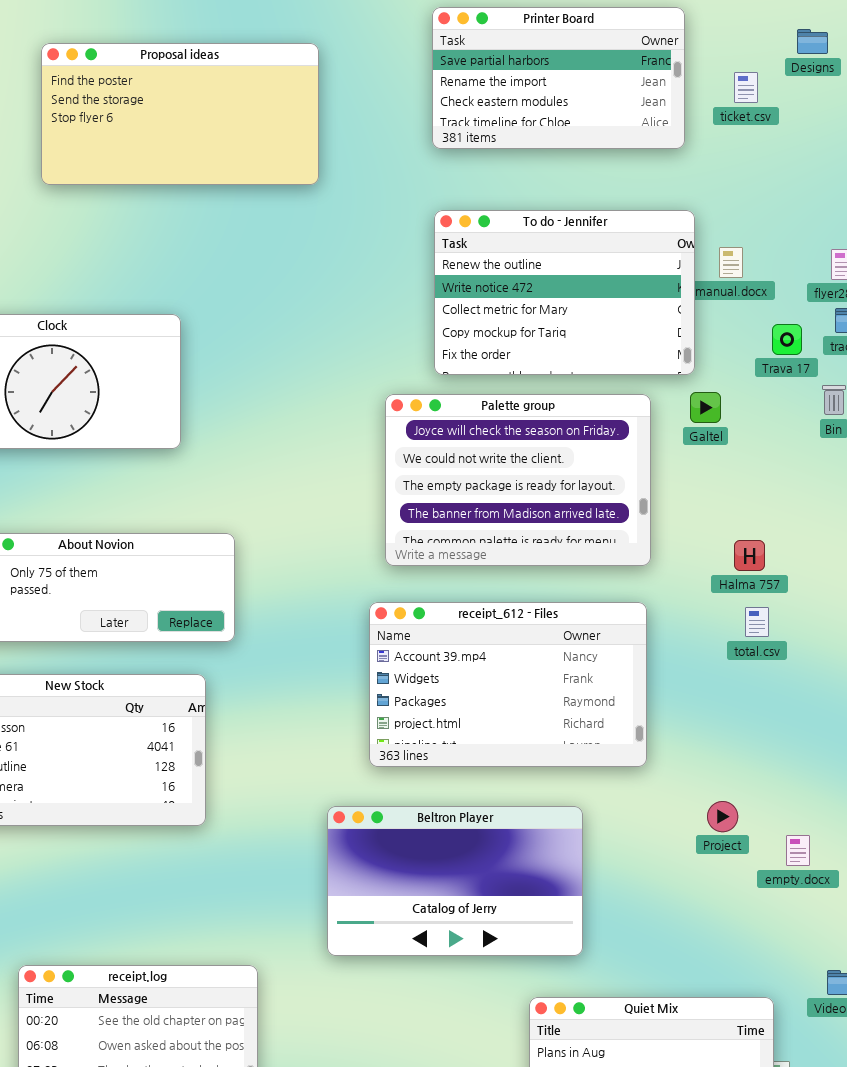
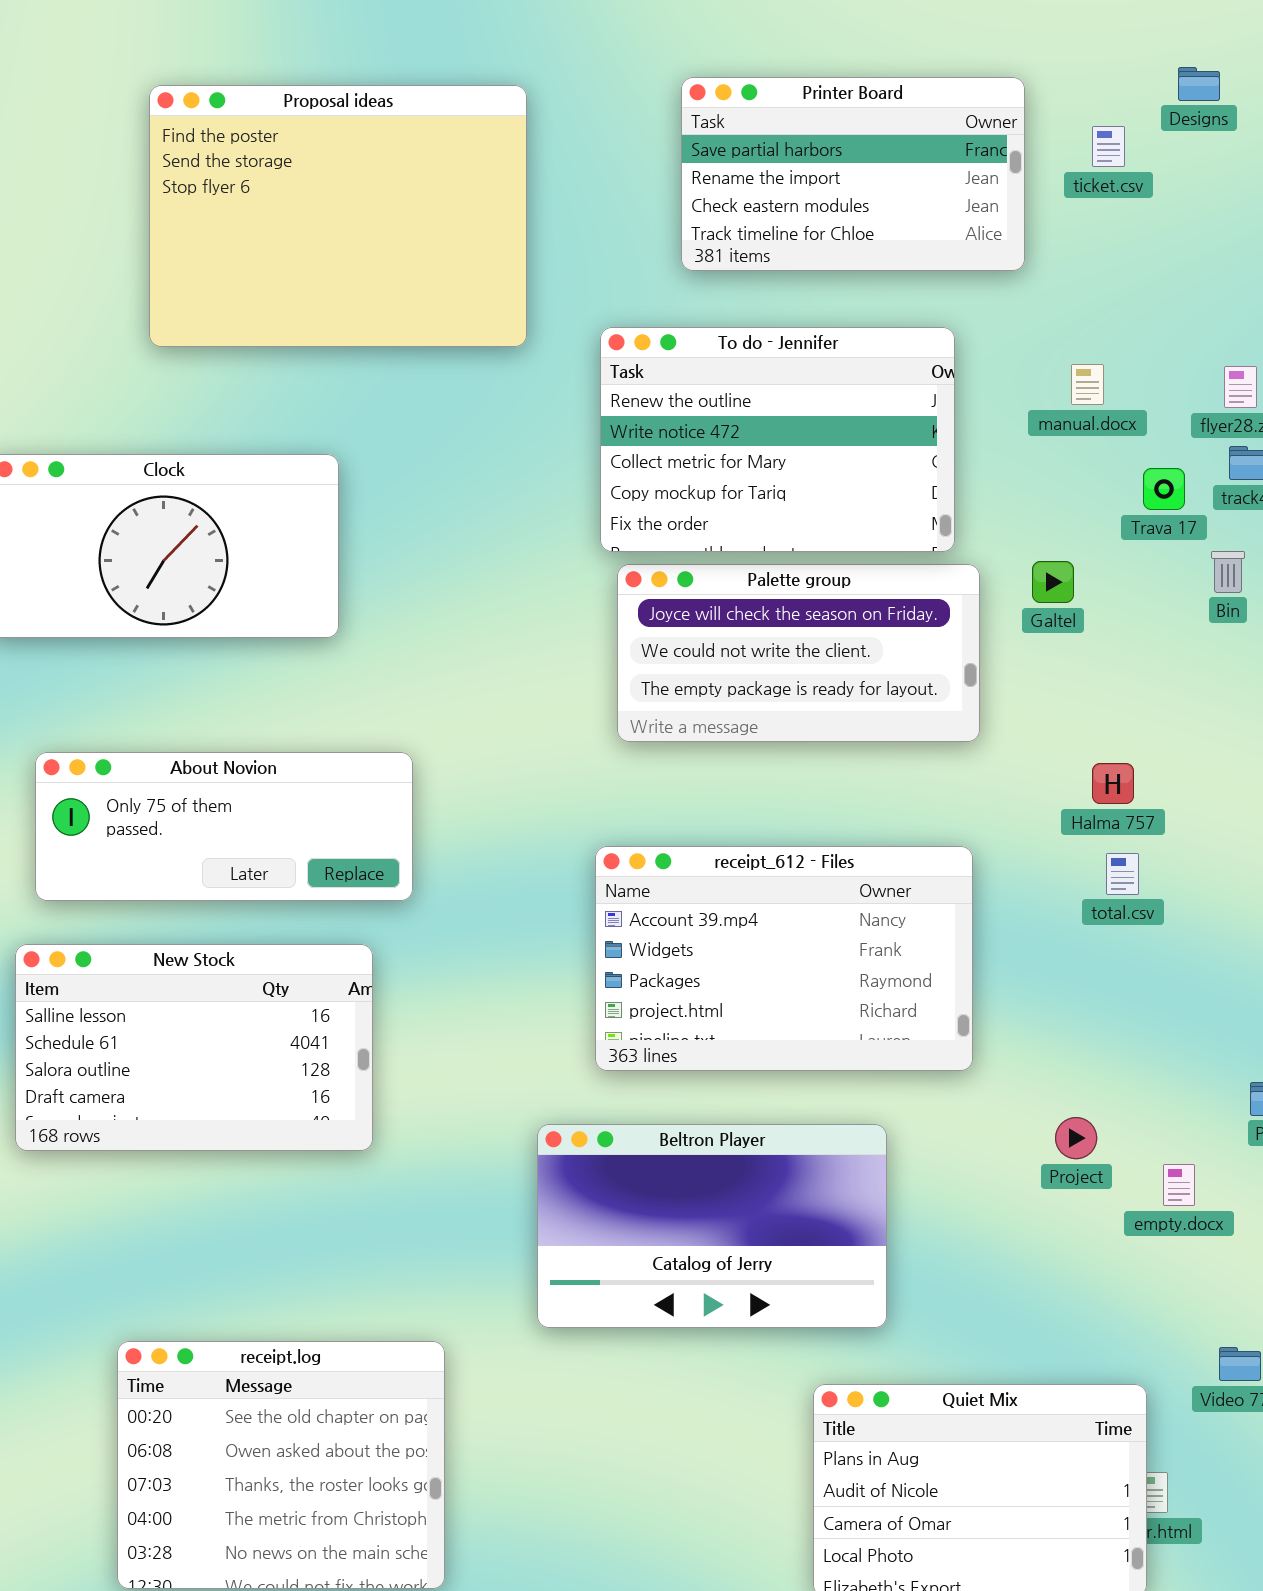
Printer Board: [432,7,685,149] -> [681,77,1025,271], moved
Proposal ideas: [41,43,319,185] -> [149,85,527,347], resized
To do - Jennifer: [434,210,695,375] -> [600,327,955,552], moved
Palette group: [385,394,651,566] -> [617,564,980,742], resized

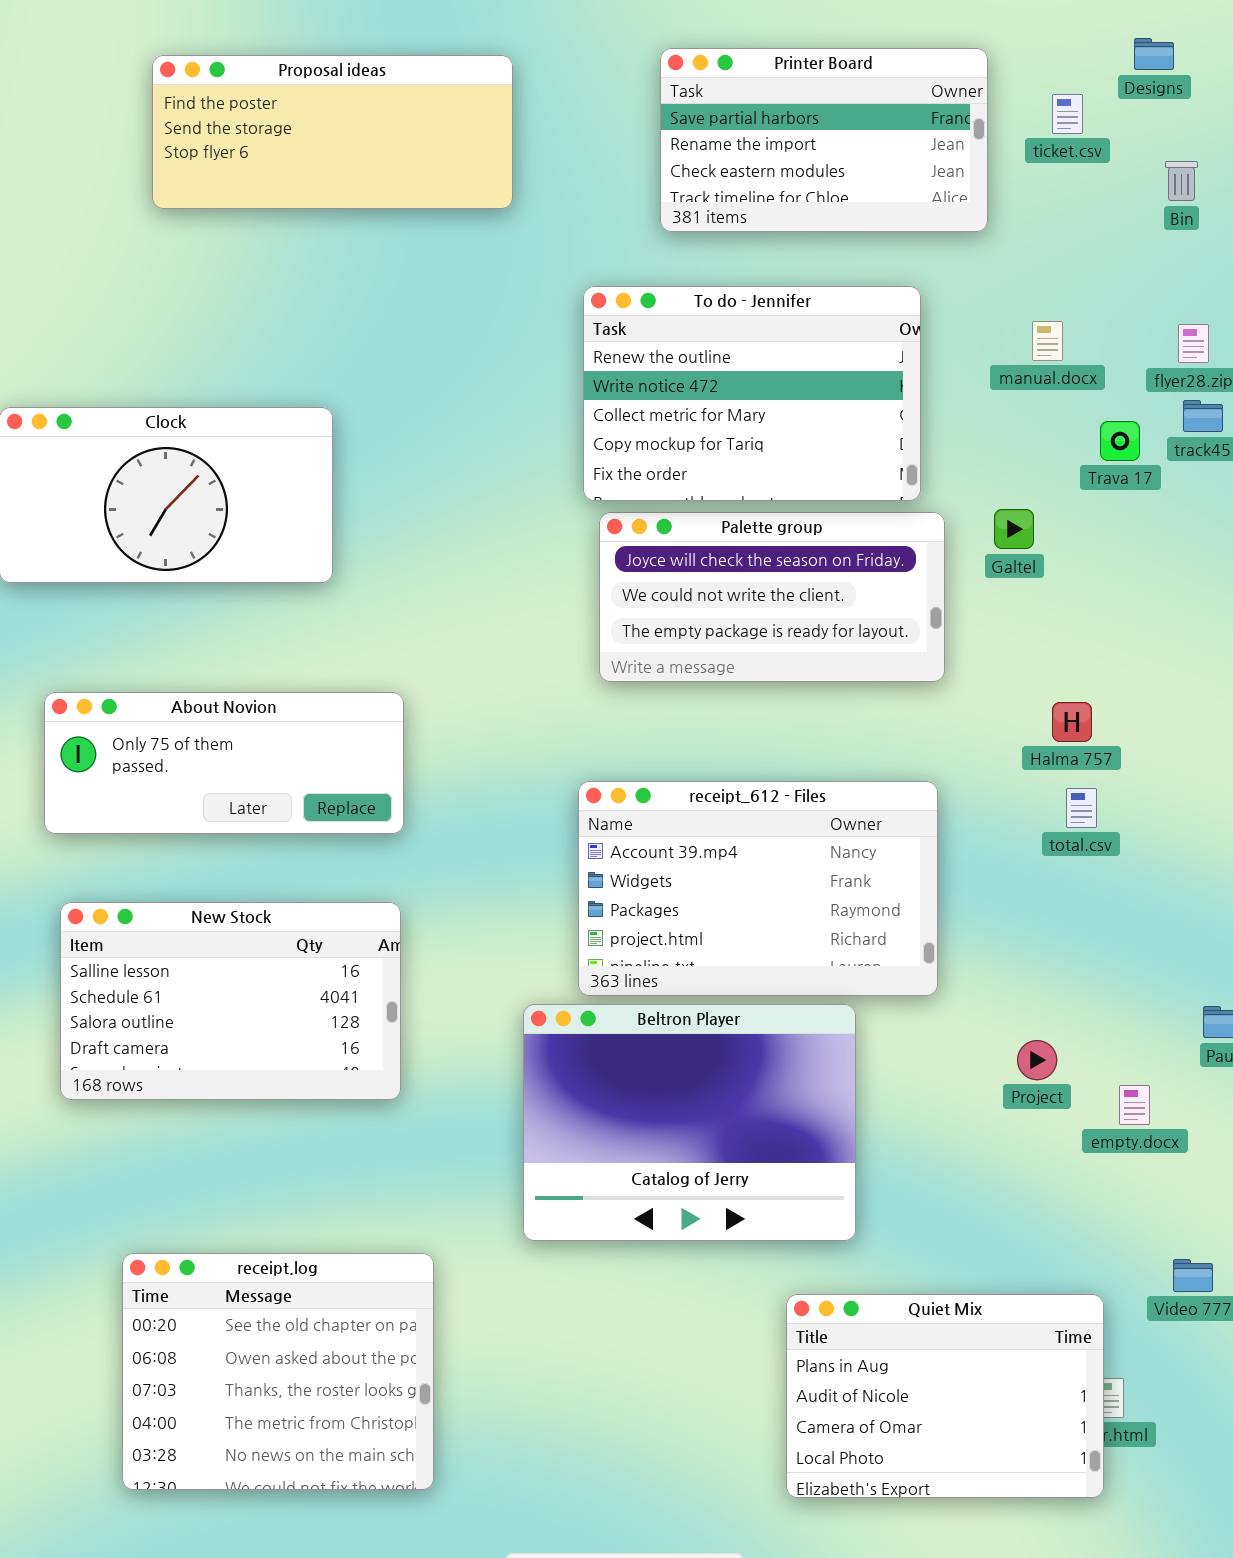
Proposal ideas: [149,85,527,347] -> [152,55,513,209], resized
Bin: [1211,551,1245,593] -> [1165,161,1198,201], moved
New Stock: [15,944,373,1151] -> [60,902,401,1100], moved
Beltron Player: [537,1124,887,1328] -> [523,1004,856,1241], resized

